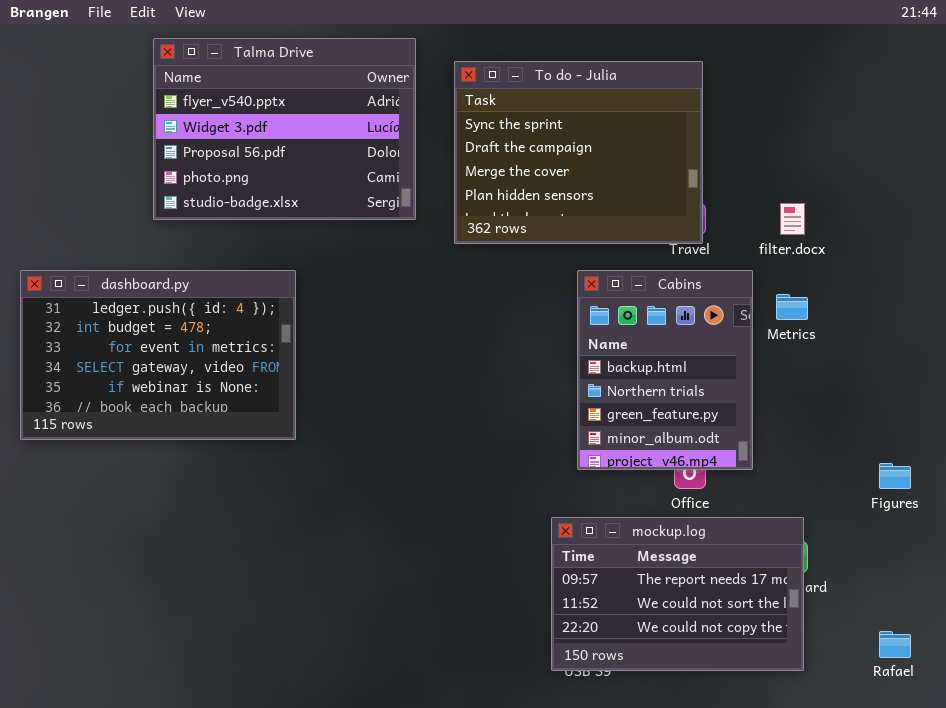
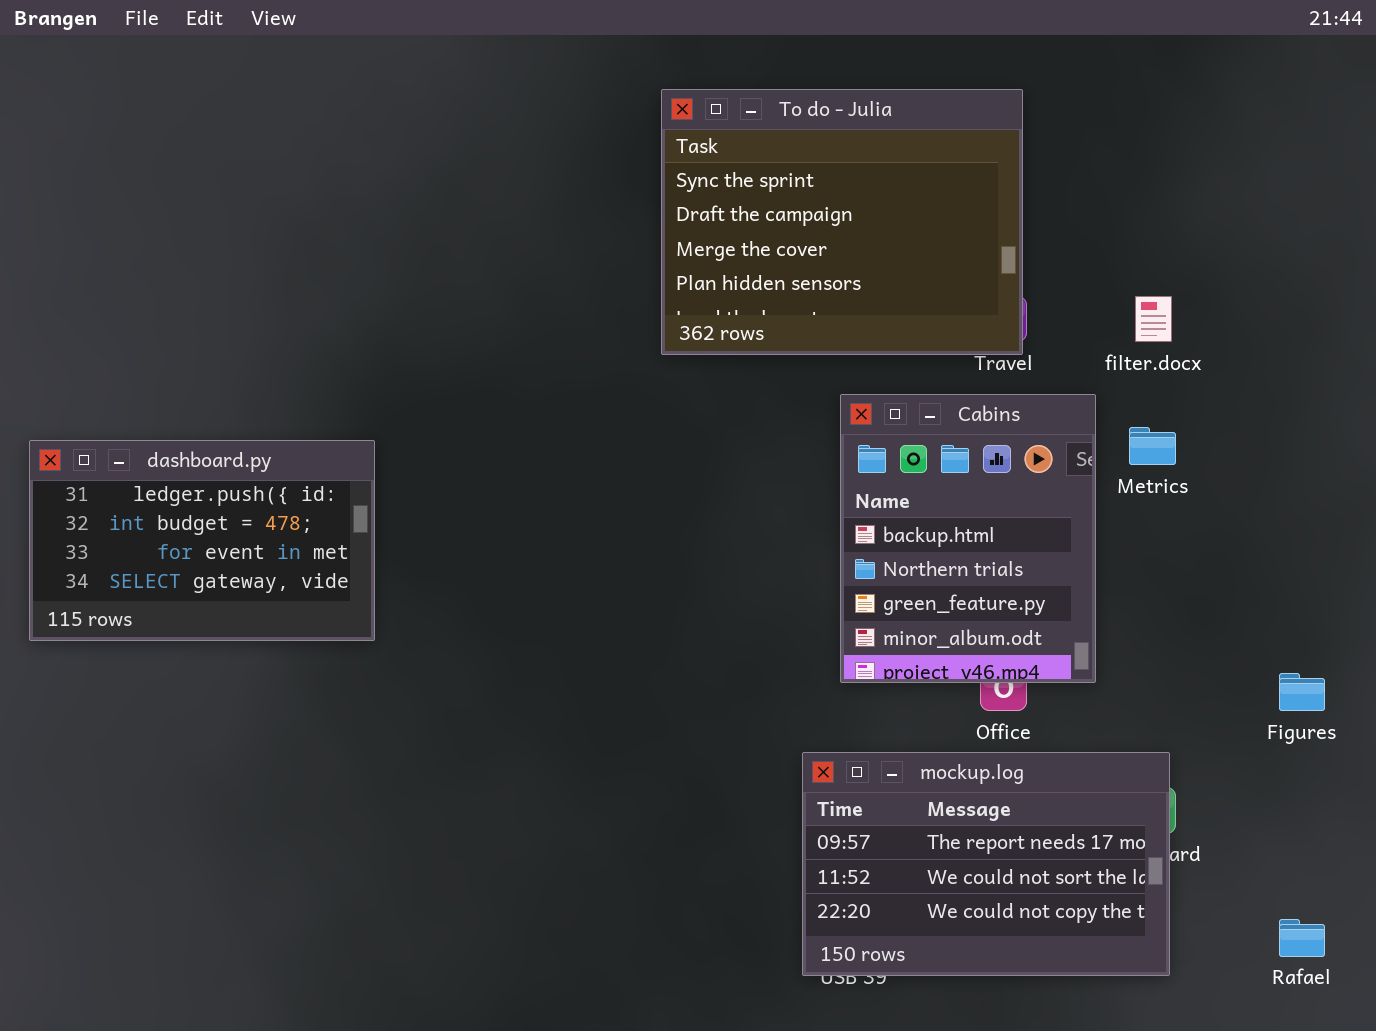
Talma Drive: [153,38,416,220] -> none, closed
dashboard.py: [20,270,296,440] -> [29,440,375,641], resized

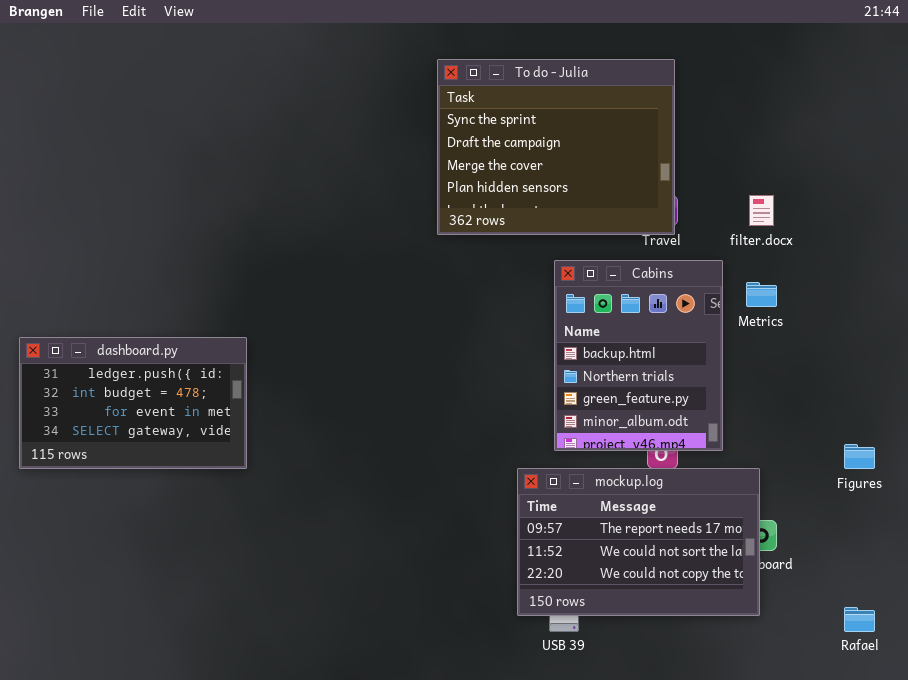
dashboard.py: [29,440,375,641] -> [19,337,247,469], moved
mockup.log: [802,752,1170,976] -> [517,468,760,616], moved

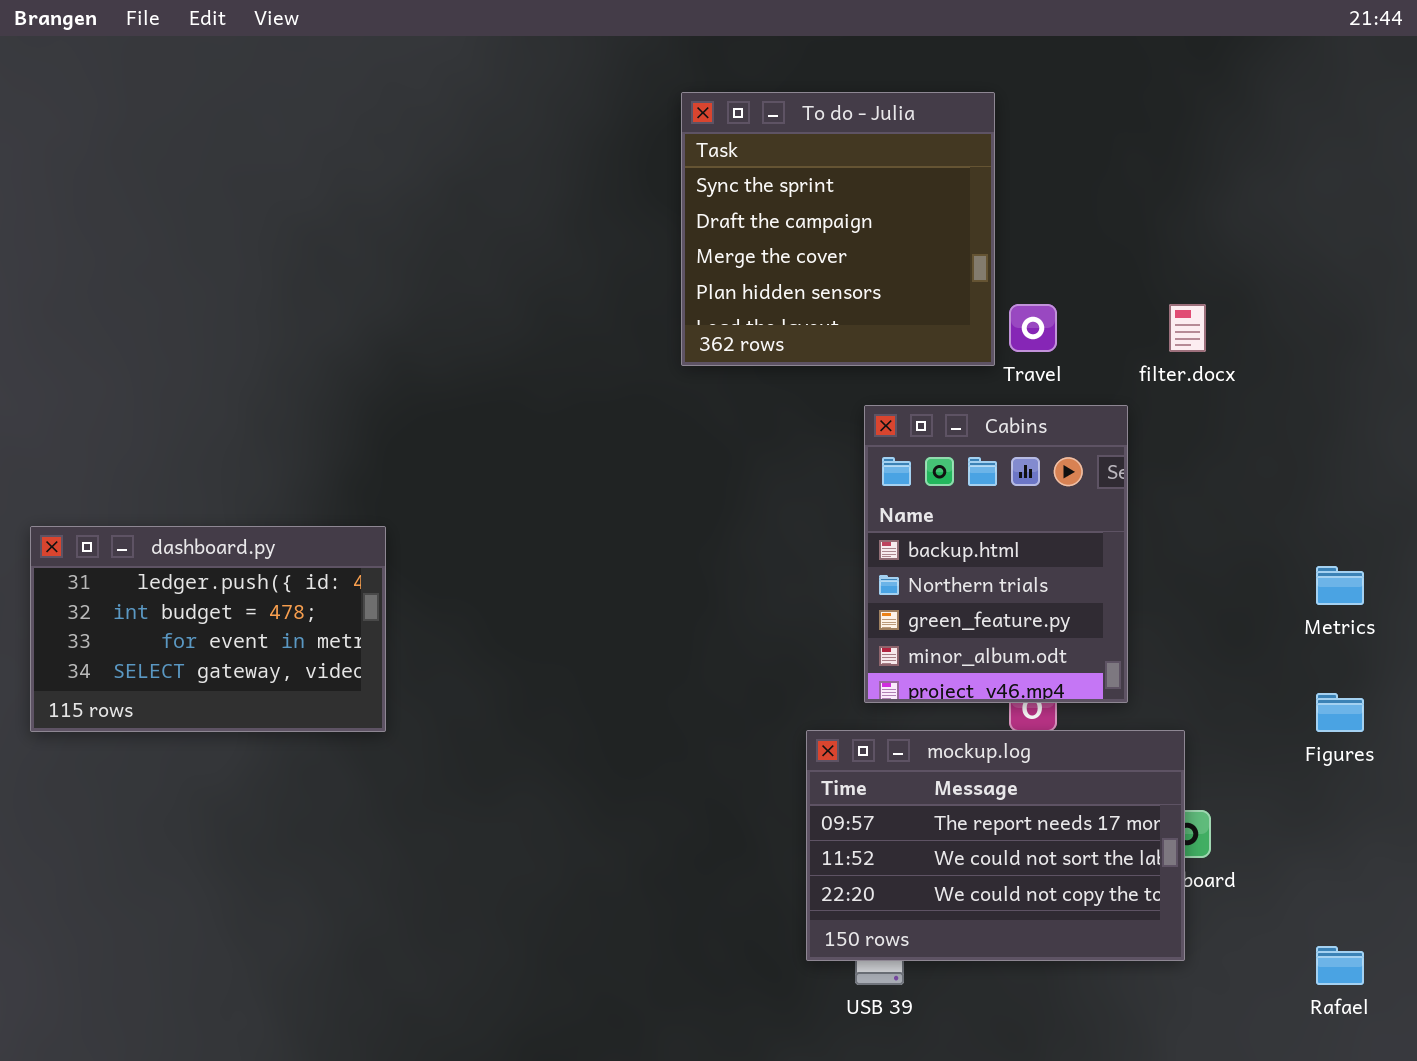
To do - Julia: [437,59,675,235] -> [681,92,995,366], resized
Metrics: [746,282,777,307] -> [1316,566,1364,605], moved

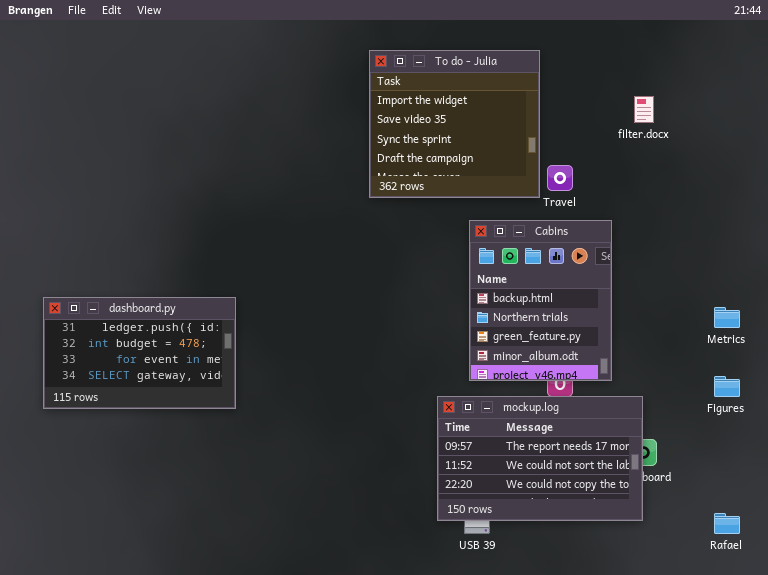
To do - Julia: [681,92,995,366] -> [369,50,540,198], scrolled up 2 rows
filter.docx: [1169,304,1206,352] -> [634,96,654,123], moved
dashboard.py: [30,526,386,732] -> [43,297,236,409], moved

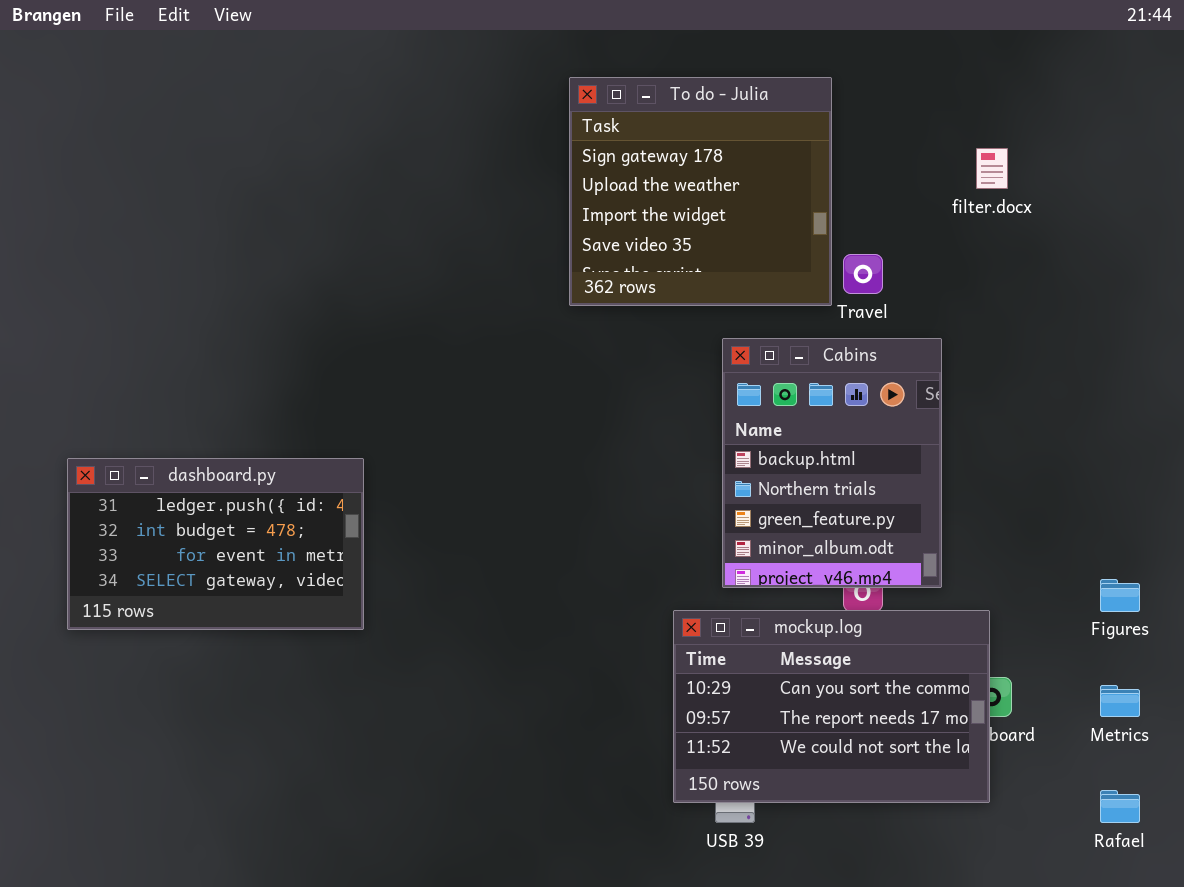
To do - Julia: [369,50,540,198] -> [569,77,832,306], scrolled up 2 rows
Metrics: [714,307,740,328] -> [1100,685,1140,717], moved
mockup.log: [437,396,643,521] -> [673,610,990,803], scrolled up 1 row

